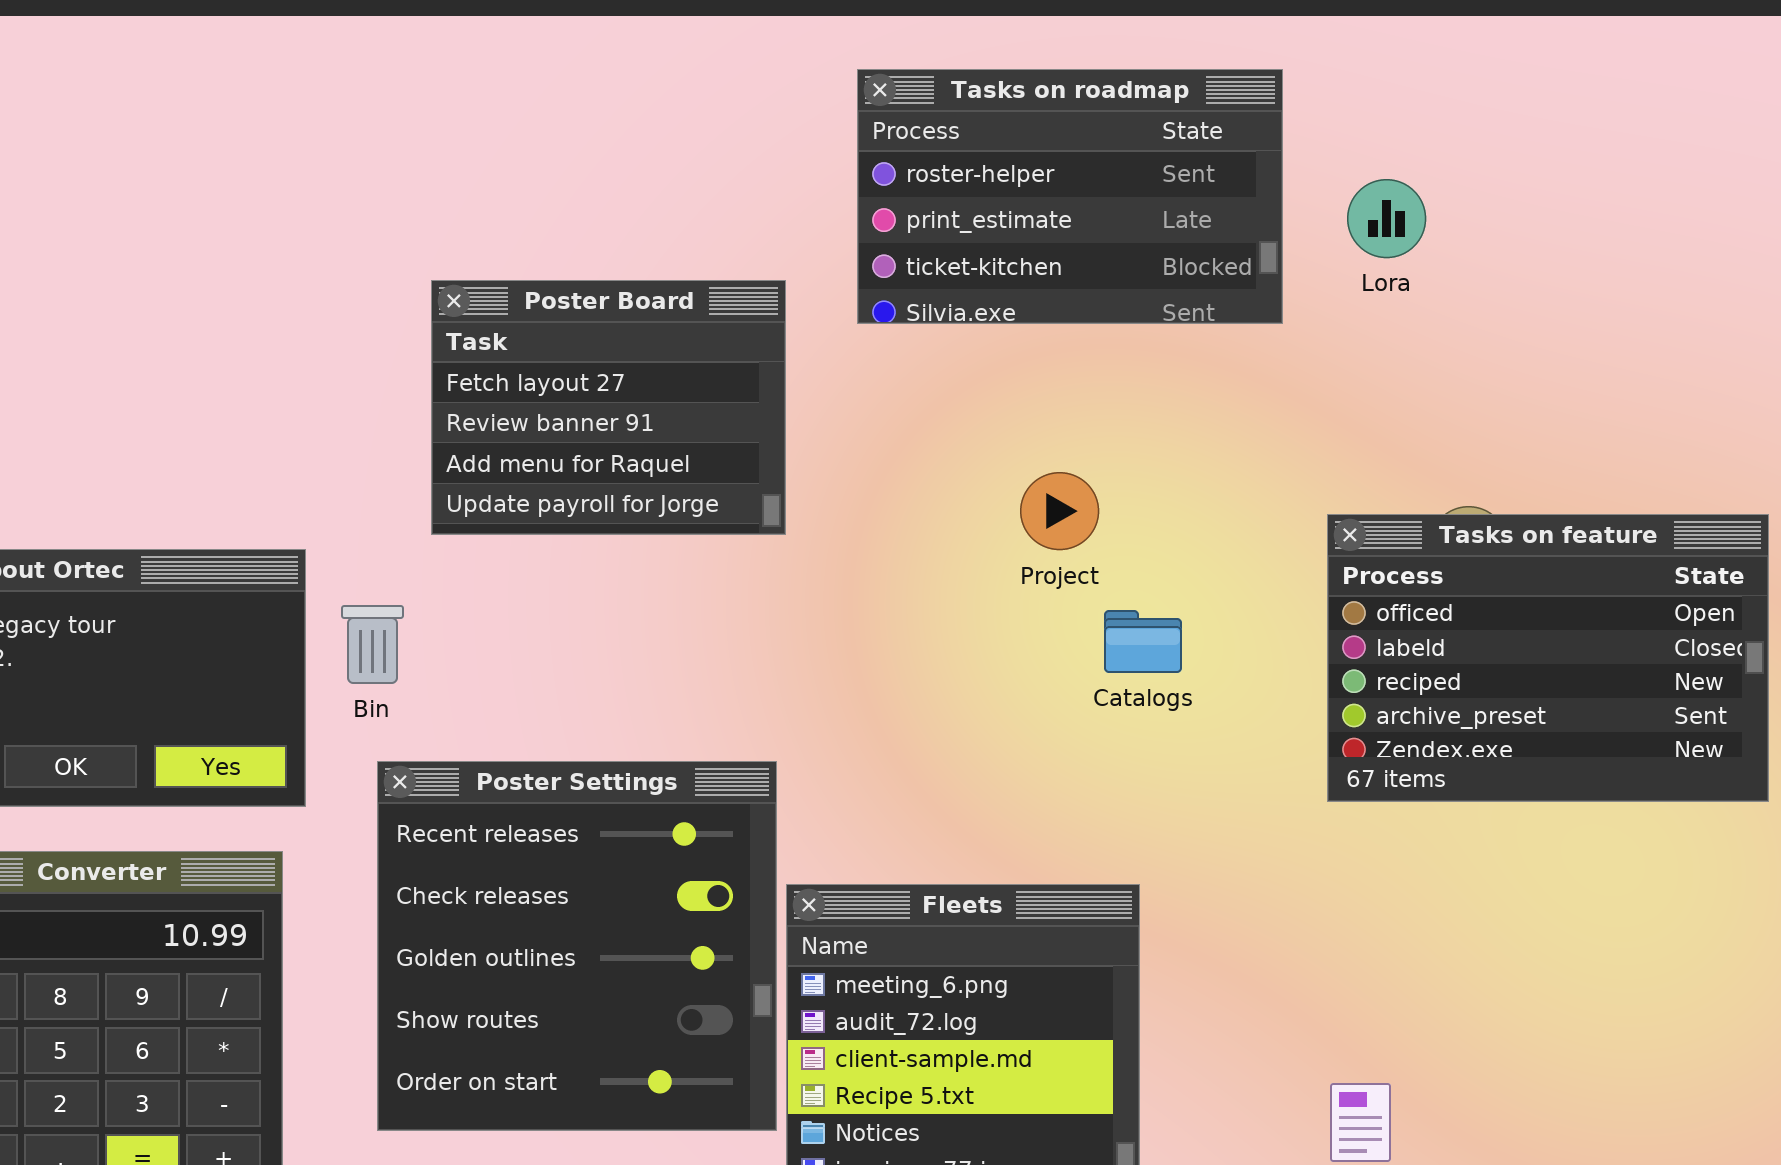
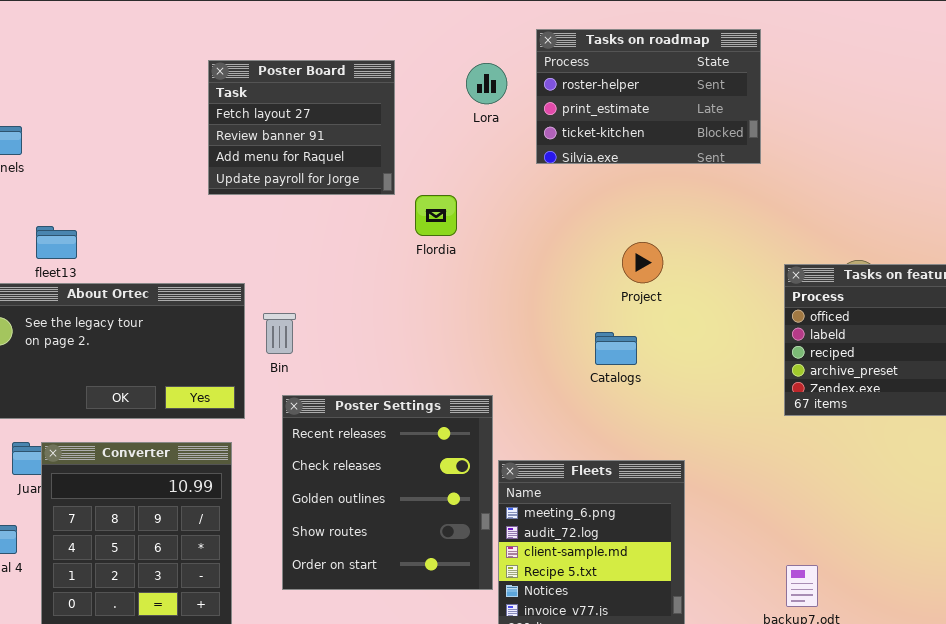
Lora: [1347,179,1426,258] -> [466,63,507,104], moved
Poster Board: [431,280,786,535] -> [208,60,395,195], moved
Catalogs: [1104,610,1182,673] -> [595,332,637,365], moved

